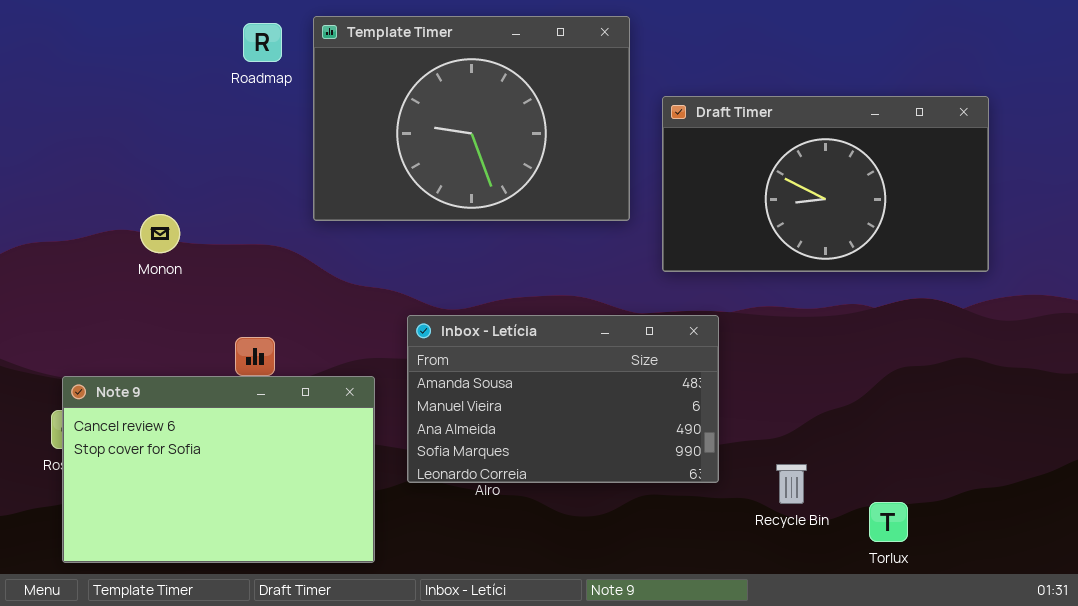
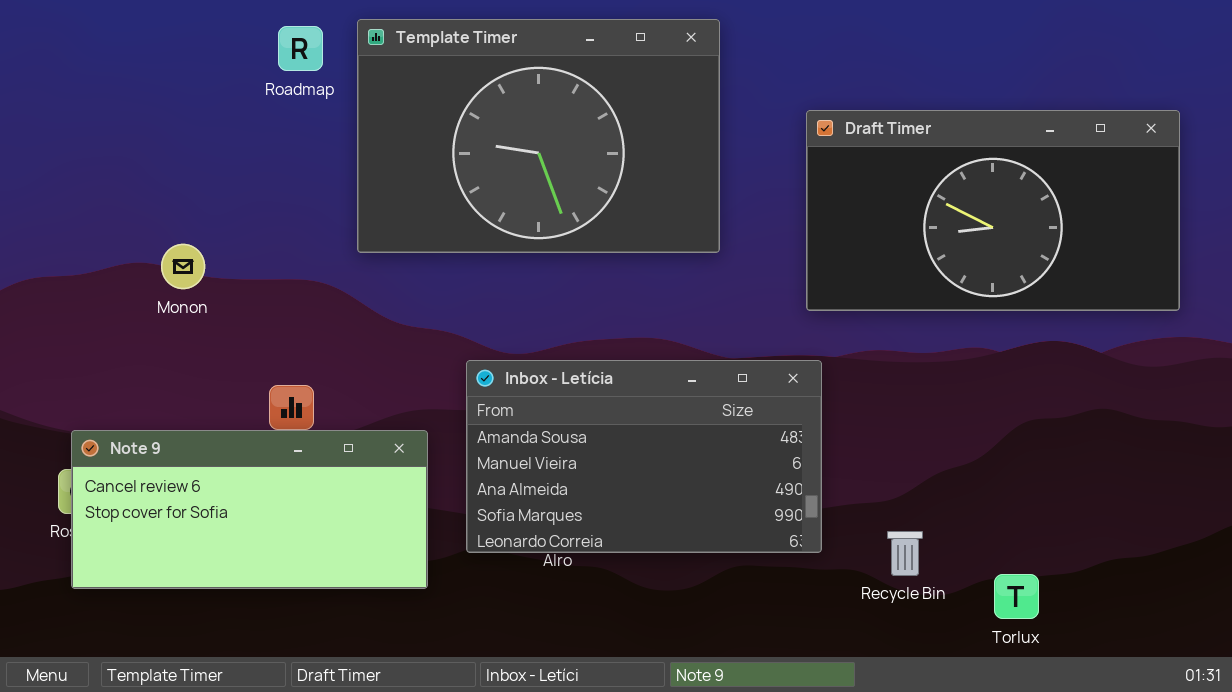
Draft Timer: [662,96,989,272] -> [806,110,1180,311], moved
Note 9: [62,376,375,563] -> [71,430,428,589], resized

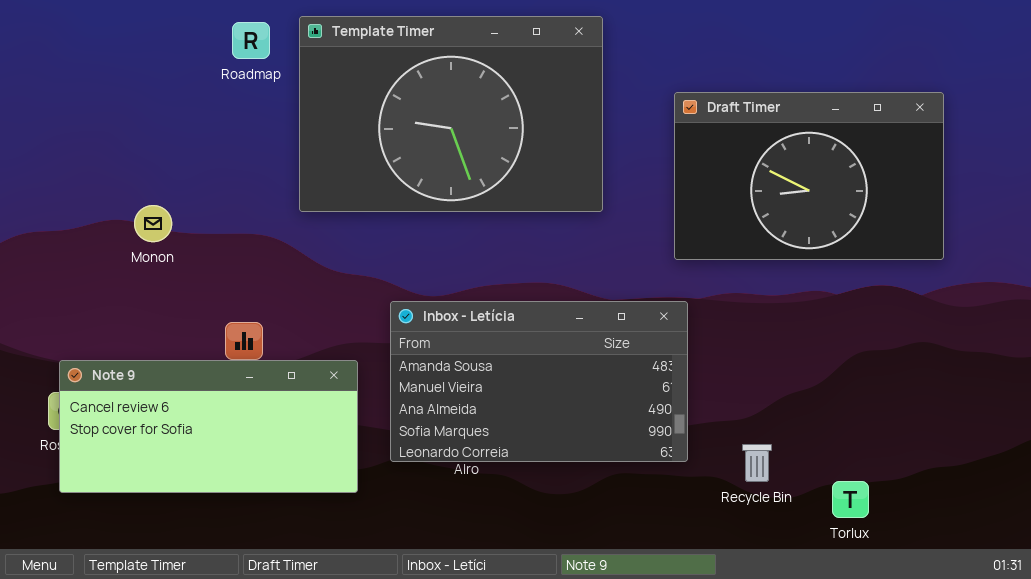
Draft Timer: [806,110,1180,311] -> [674,92,944,260], resized

